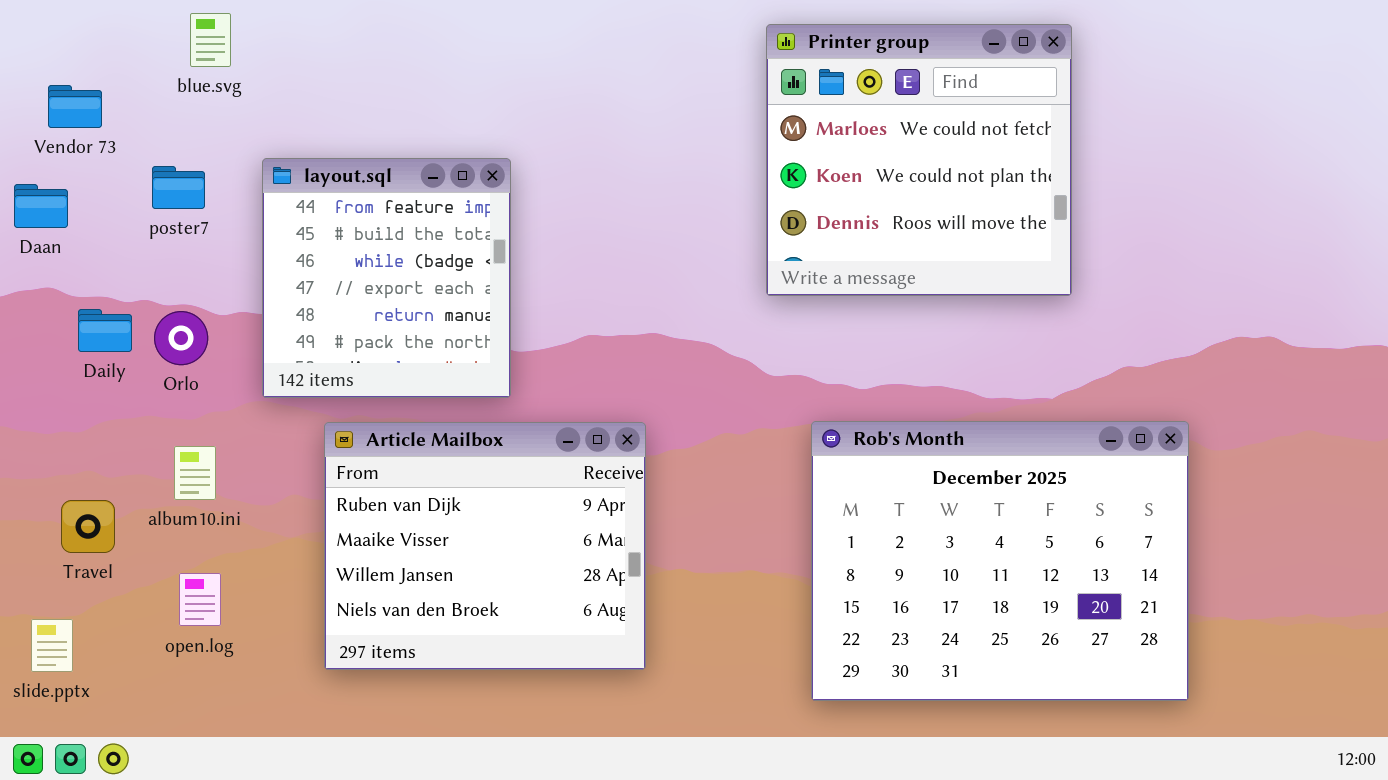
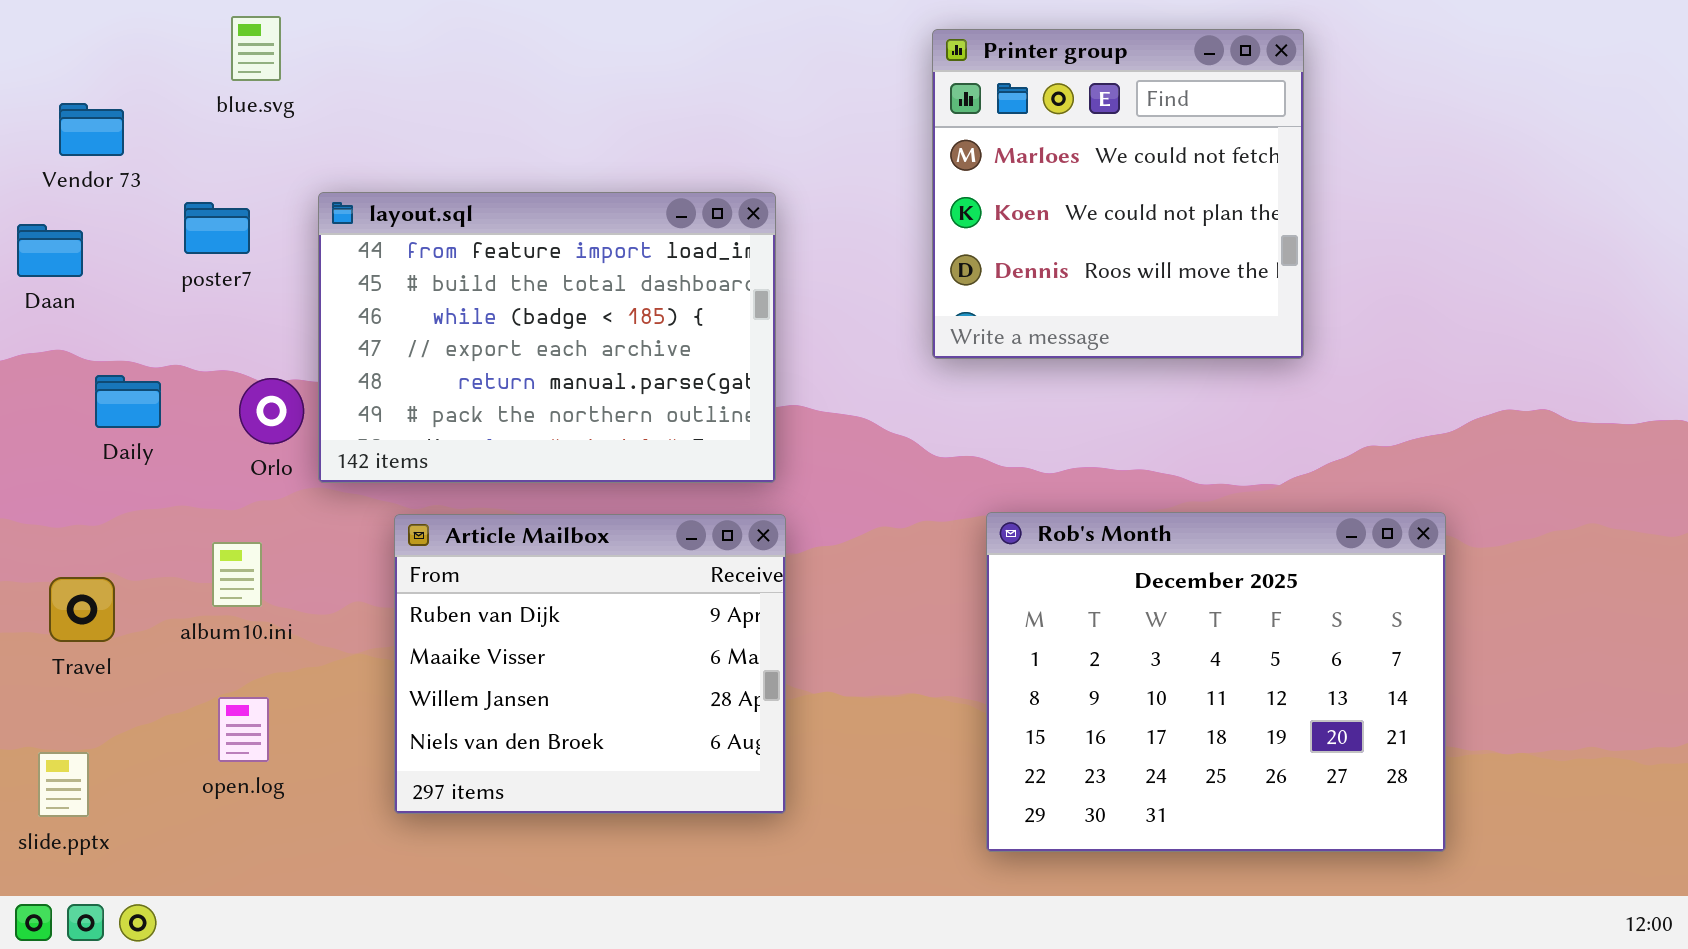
layout.sql: [262,158,511,398] -> [318,192,776,483], resized
Orlo: [154,311,208,365] -> [239,378,304,444], moved
Travel: [61,500,115,553] -> [49,577,115,642], moved

